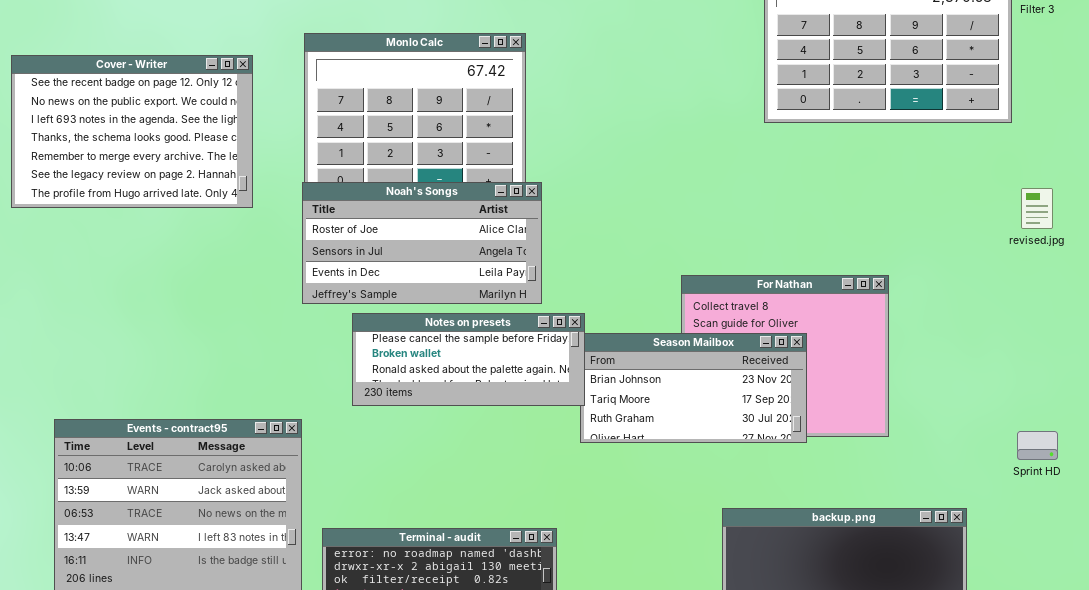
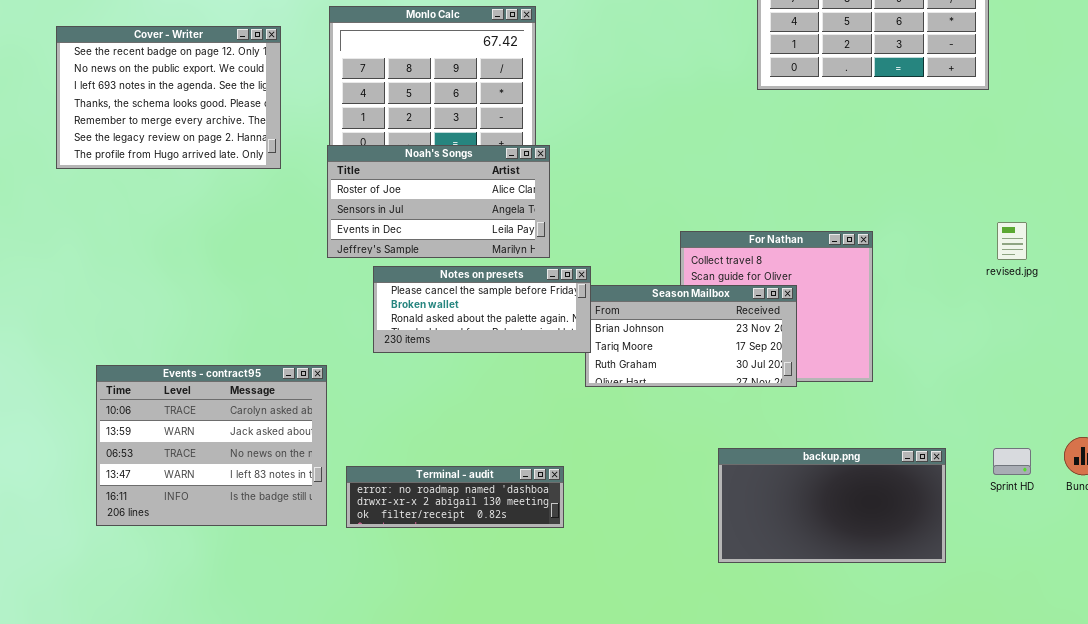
revised.jpg: [1021,188,1053,229] -> [997,222,1027,260], moved
Sprint HD: [1017,431,1058,460] -> [993,448,1031,475], moved

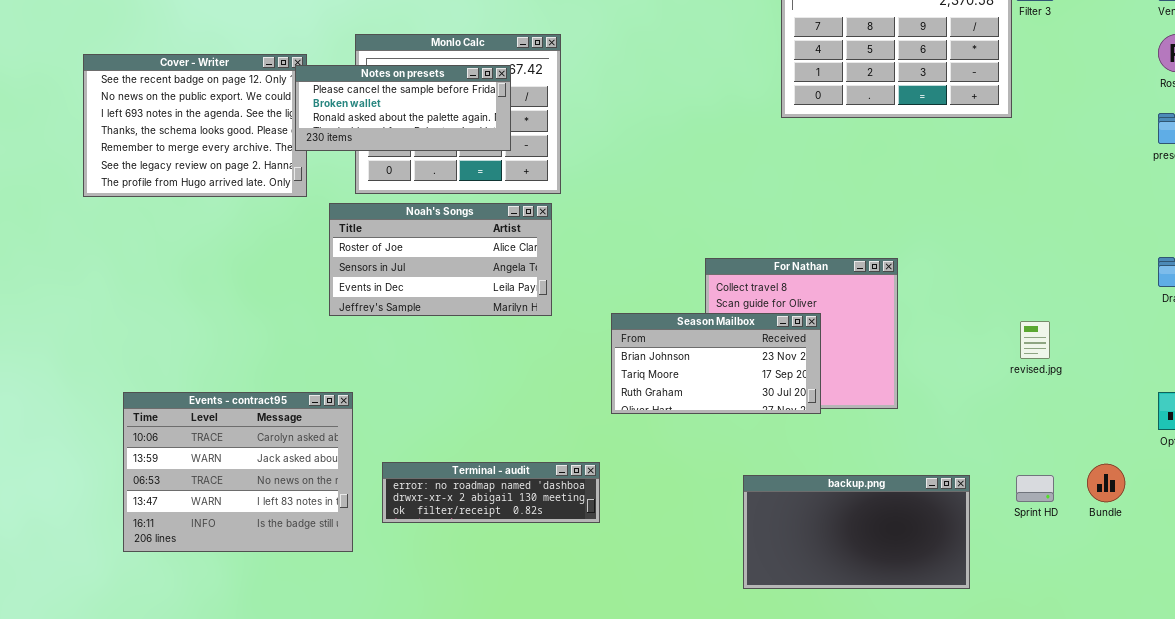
Noah's Songs: [327,145,550,258] -> [329,203,552,316], moved
revised.jpg: [997,222,1027,260] -> [1020,321,1050,359], moved
Notes on presets: [373,266,591,353] -> [295,65,511,151], moved
Terminal - audit: [346,466,564,528] -> [382,462,600,523], moved

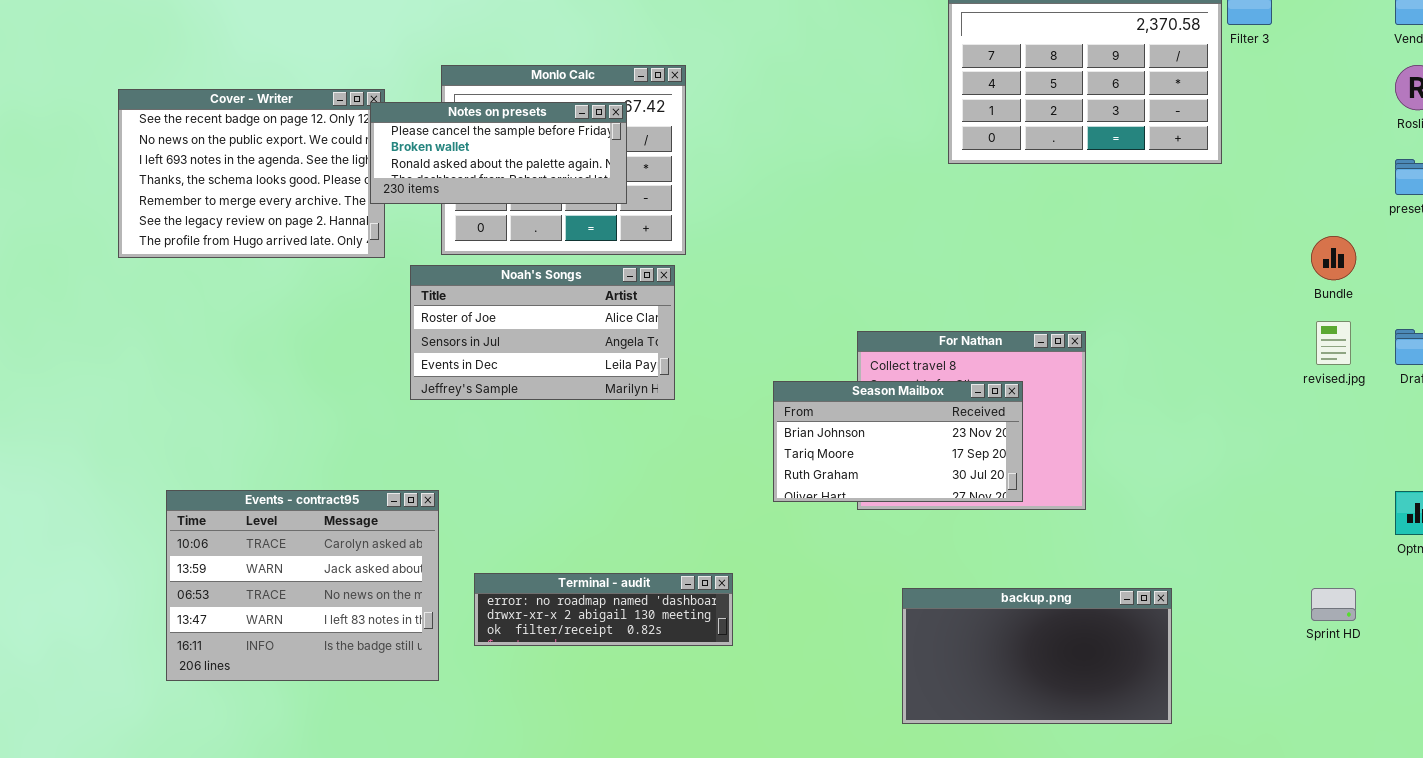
Season Mailbox: [611,313,821,414] -> [773,381,1023,502], moved
revised.jpg: [1020,321,1050,359] -> [1316,321,1351,365], moved
Bundle: [1087,464,1125,502] -> [1311,236,1356,280], moved
Sprint HD: [1016,475,1054,502] -> [1311,588,1356,621], moved

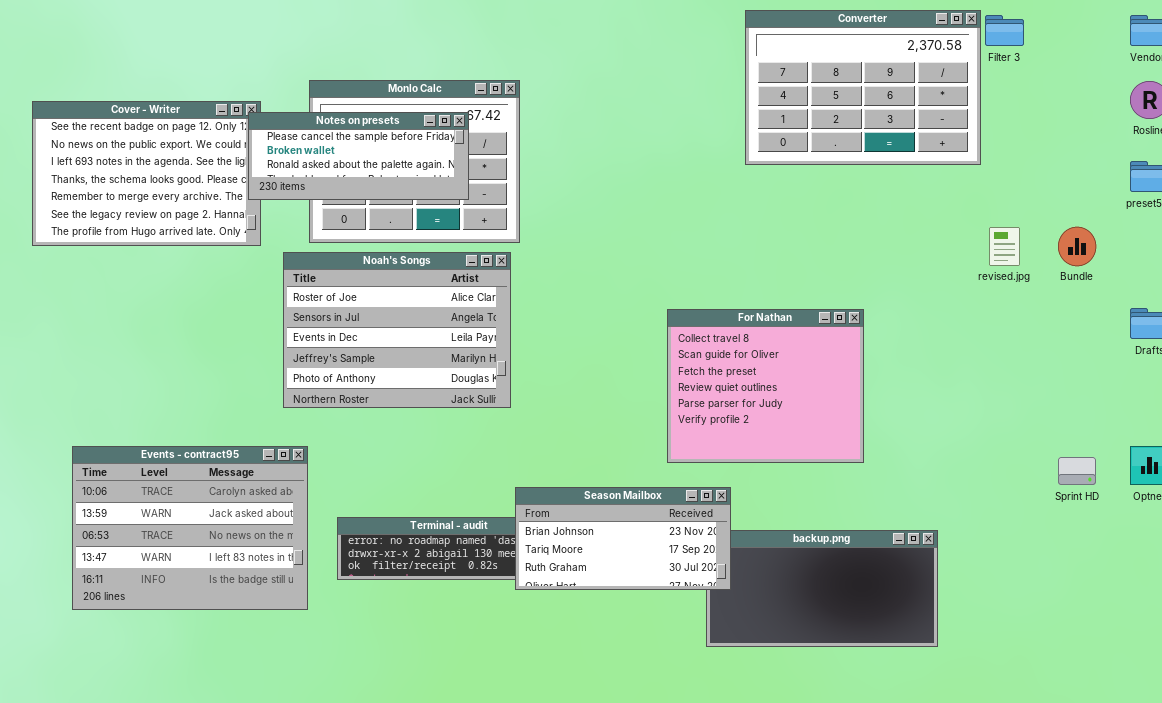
Noah's Songs: [410,265,675,400] -> [283,252,511,408], resized
revised.jpg: [1316,321,1351,365] -> [989,227,1020,266], moved
Season Mailbox: [773,381,1023,502] -> [515,487,731,590], moved
Sprint HD: [1311,588,1356,621] -> [1058,457,1096,485], moved

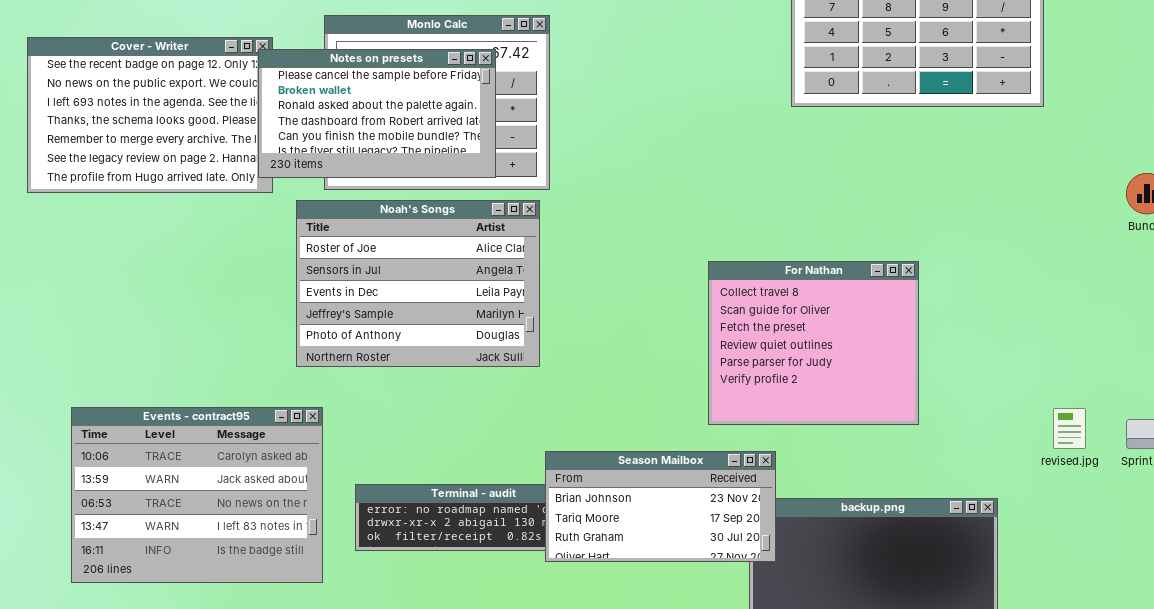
Notes on presets: [248,112,469,200] -> [258,49,496,178], resized
revised.jpg: [989,227,1020,266] -> [1053,408,1086,449], moved

